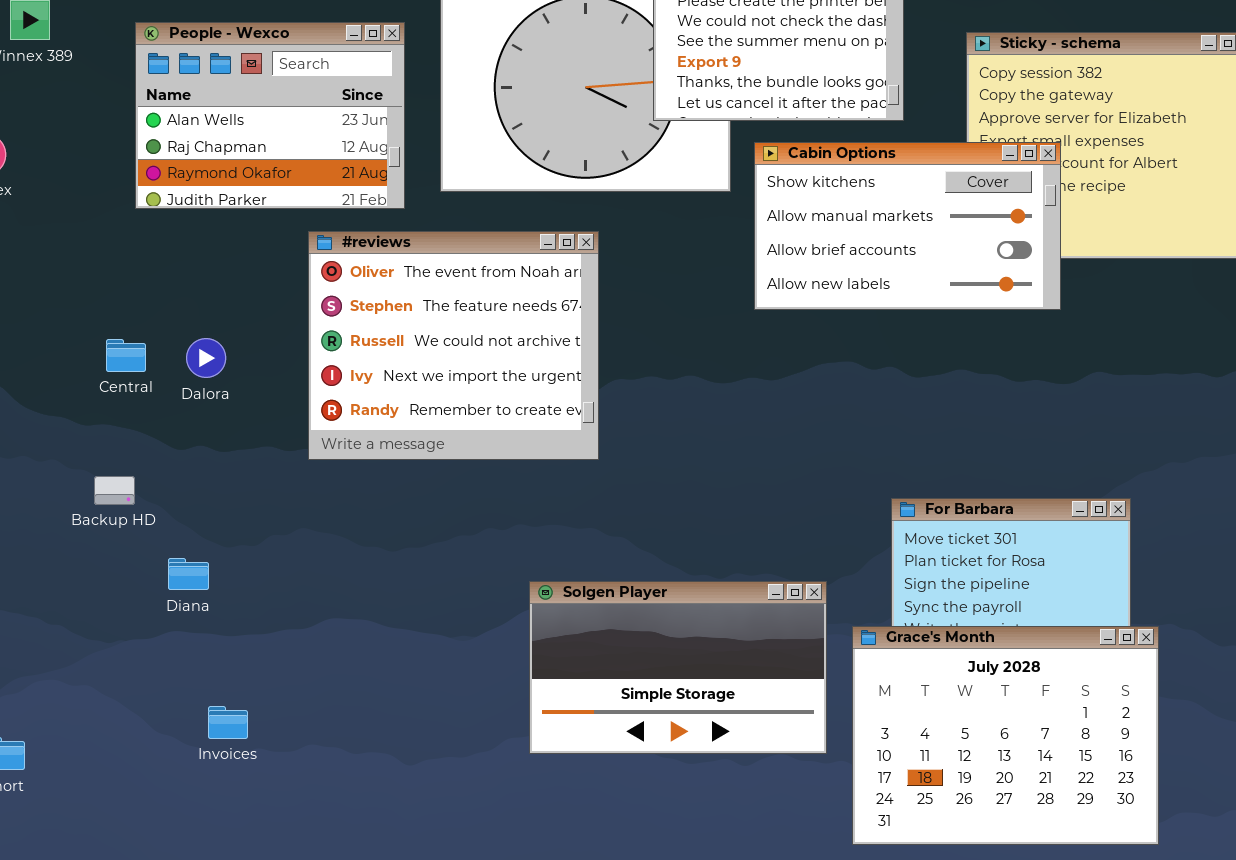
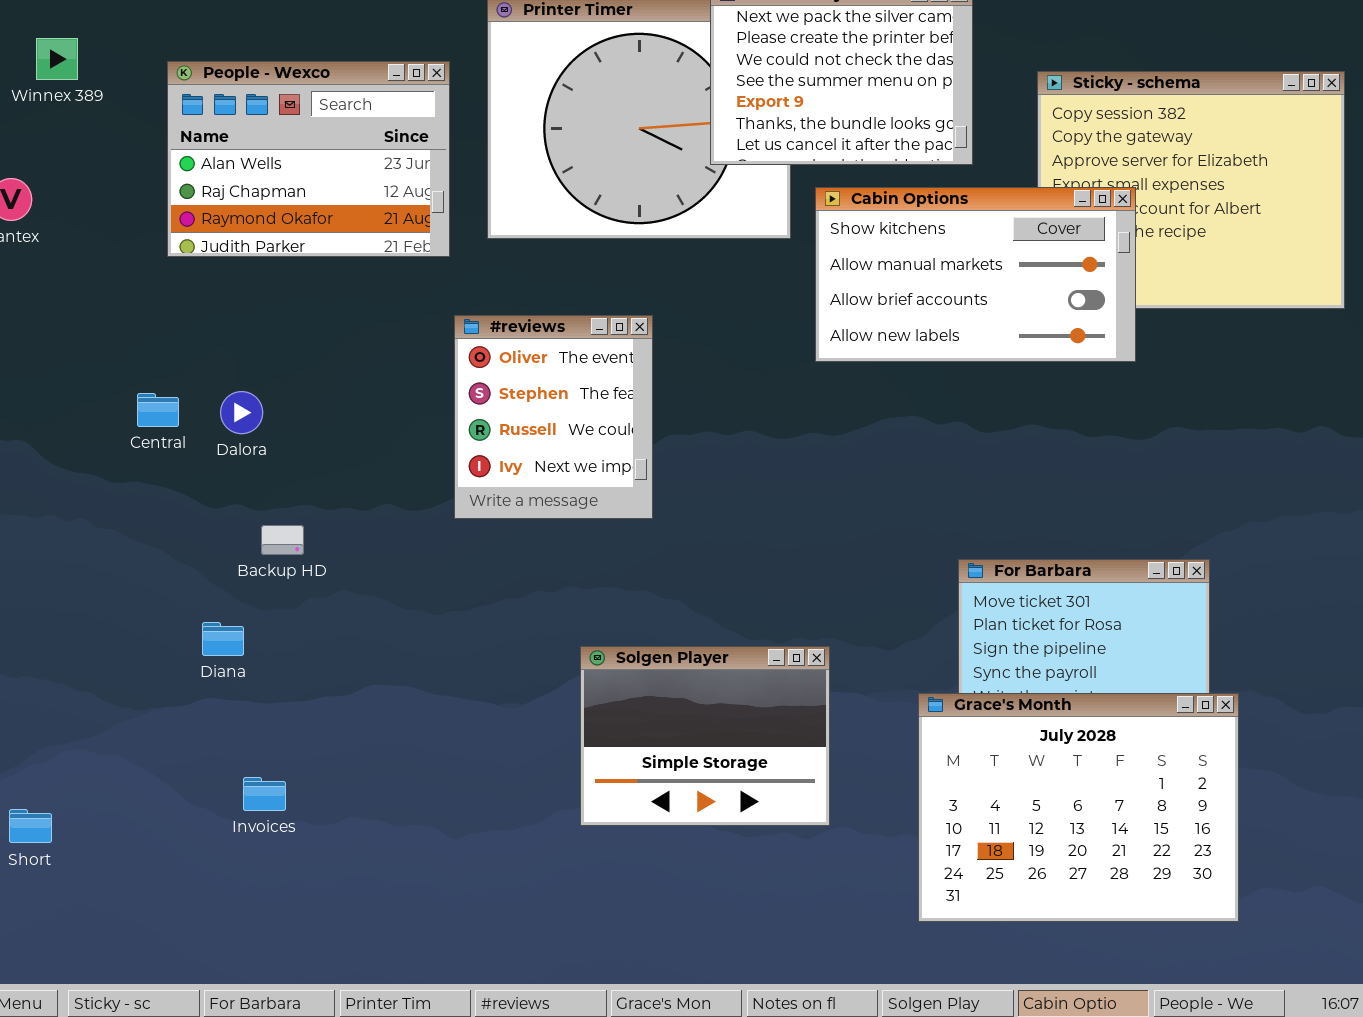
#reviews: [308,231,599,460] -> [454,315,653,519], resized
Backup HD: [94,476,135,505] -> [261,525,304,555], moved
Solgen Player: [529,581,827,754] -> [580,646,830,826], resized

